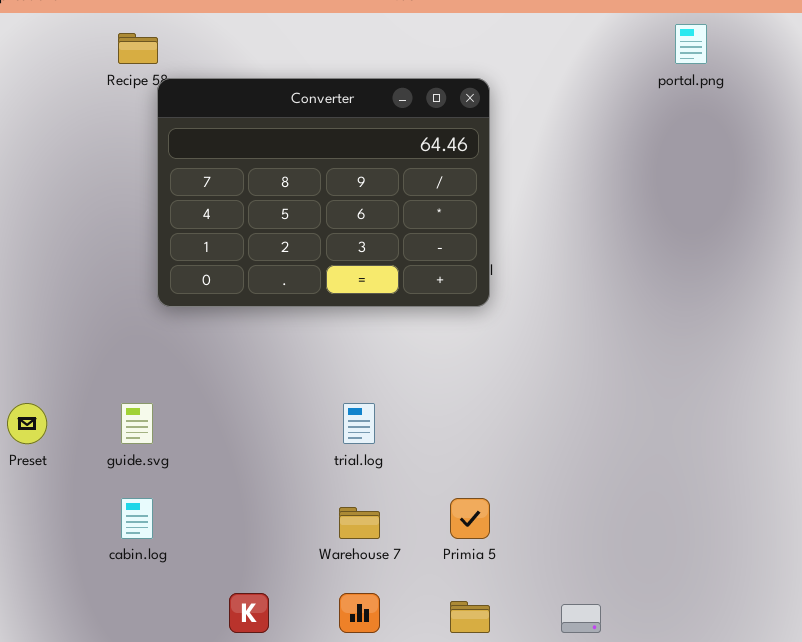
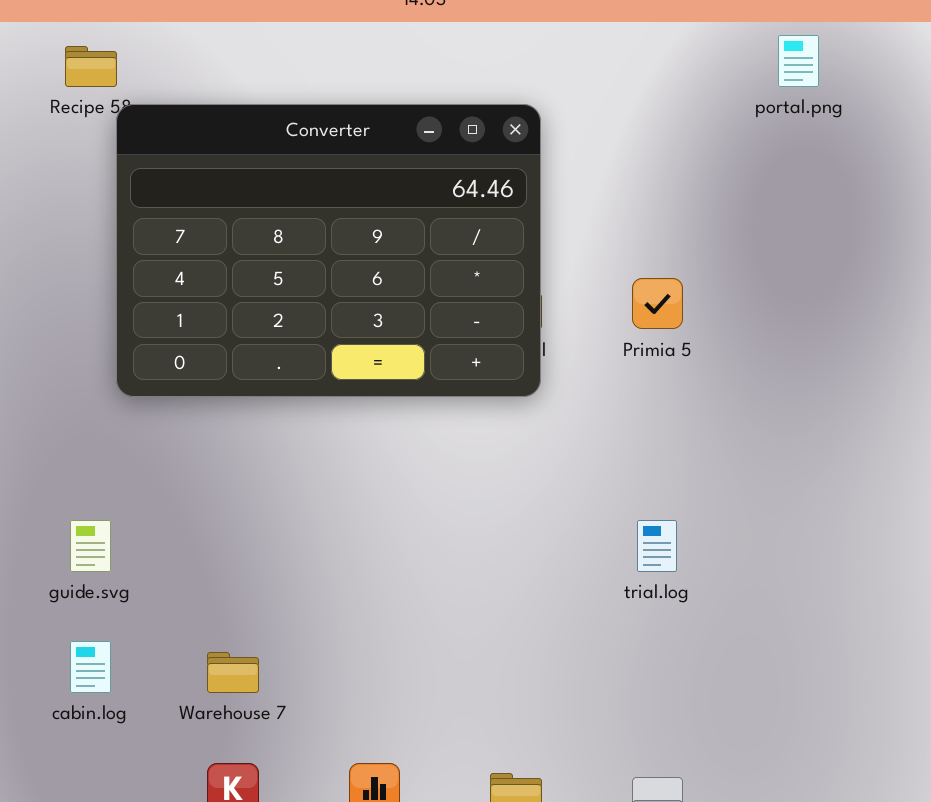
trial.log: [343,403,375,444] -> [637,520,677,572], moved
Primia 5: [450,498,490,539] -> [632,278,683,329], moved
Warehouse 7: [339,507,380,539] -> [207,652,259,693], moved

